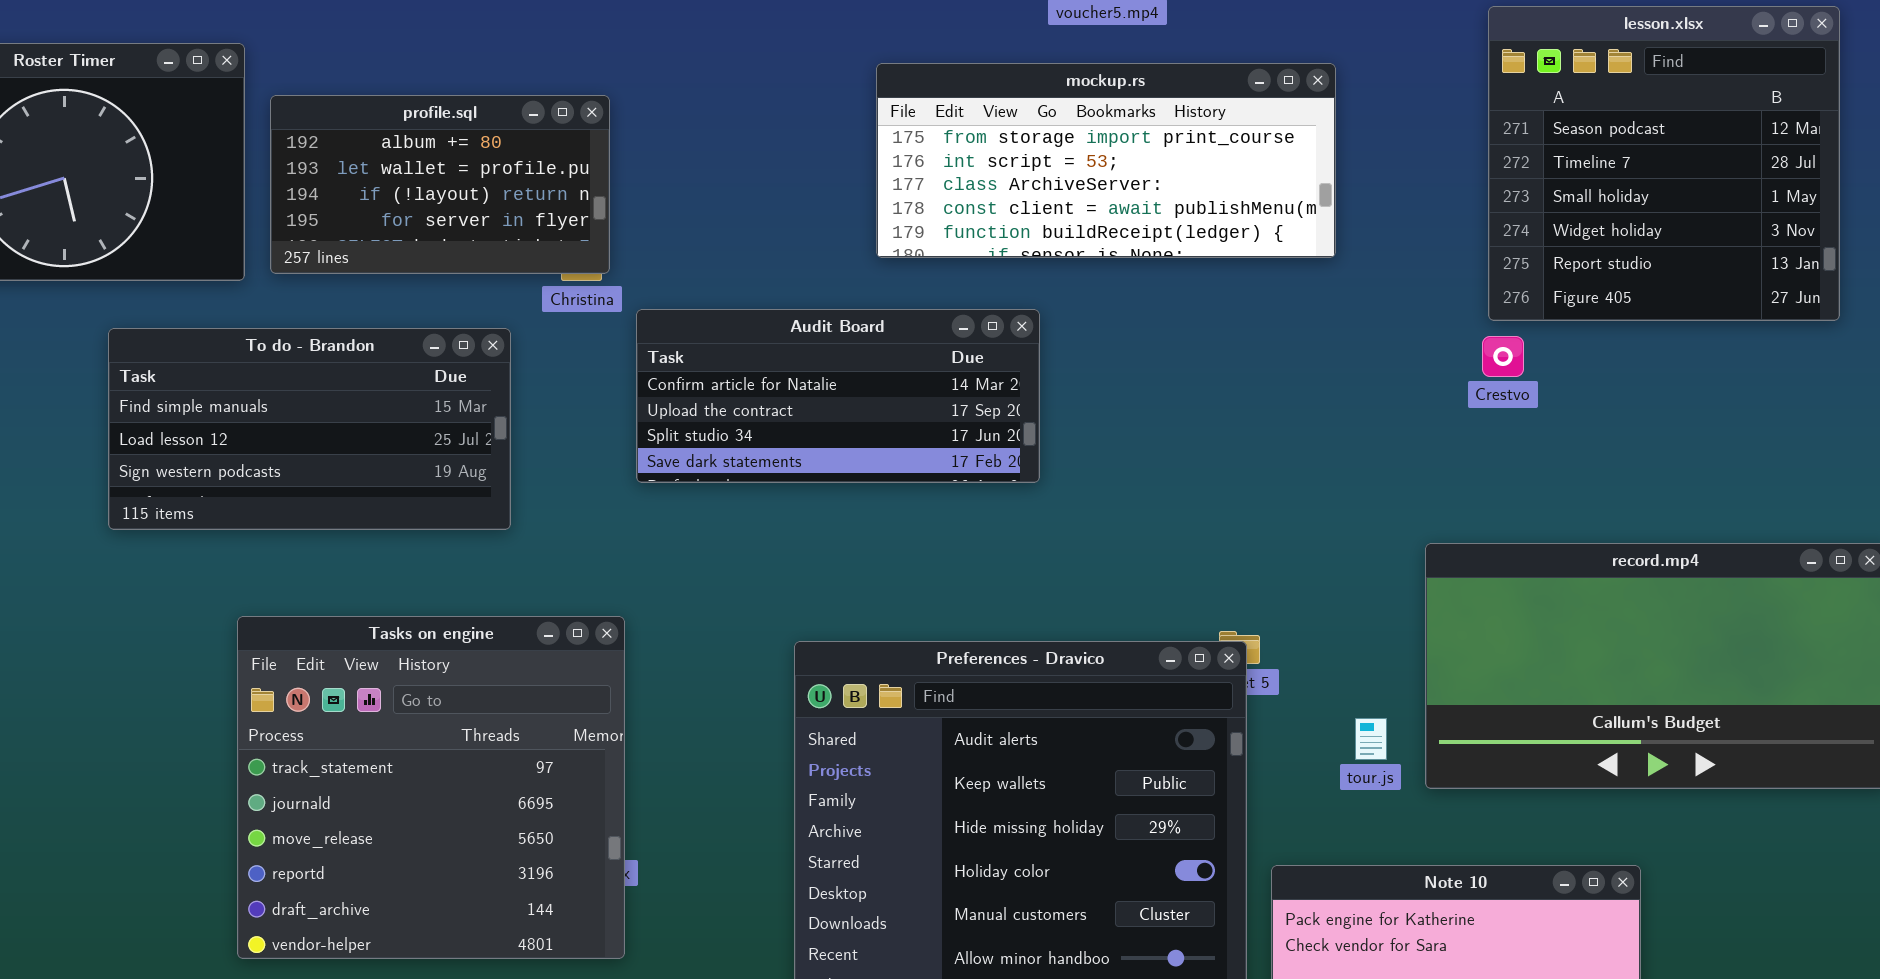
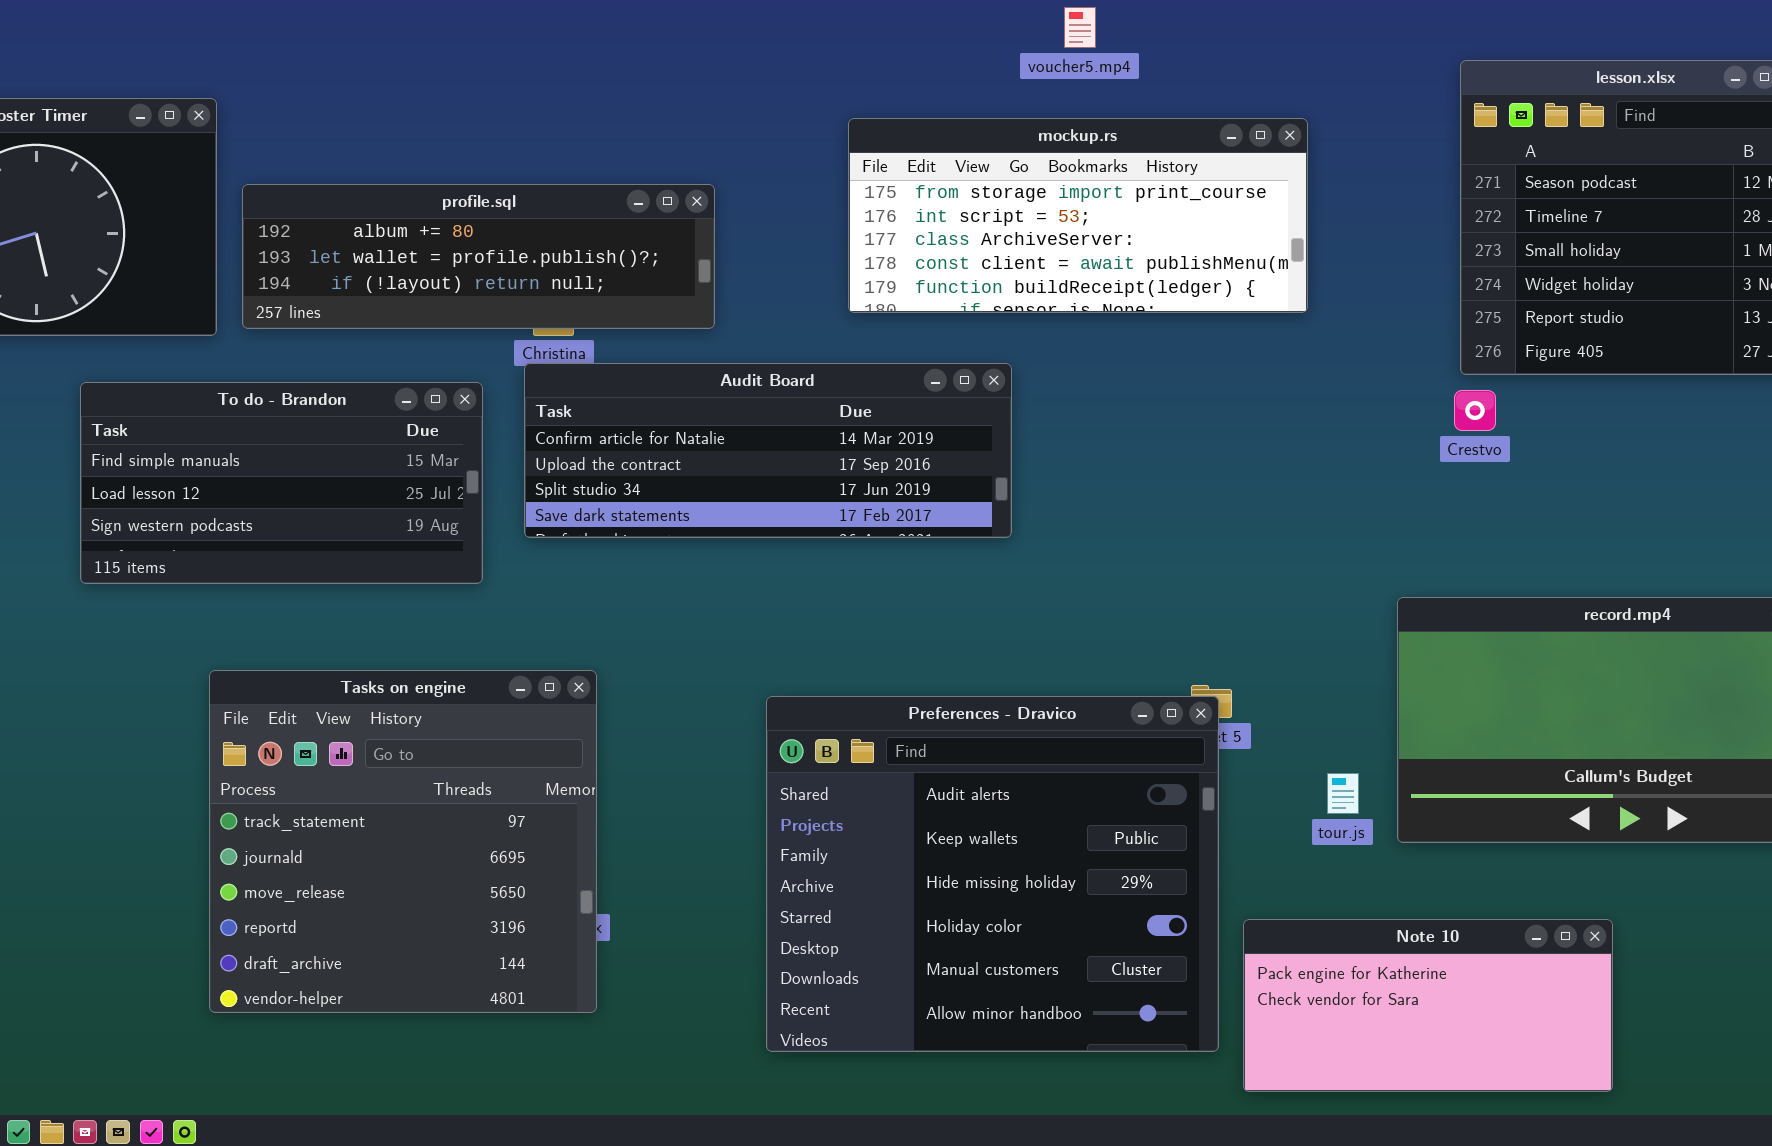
profile.sql: [270,95,610,274] -> [242,184,715,329], resized
Audit Board: [636,309,1040,483] -> [524,363,1012,538], resized

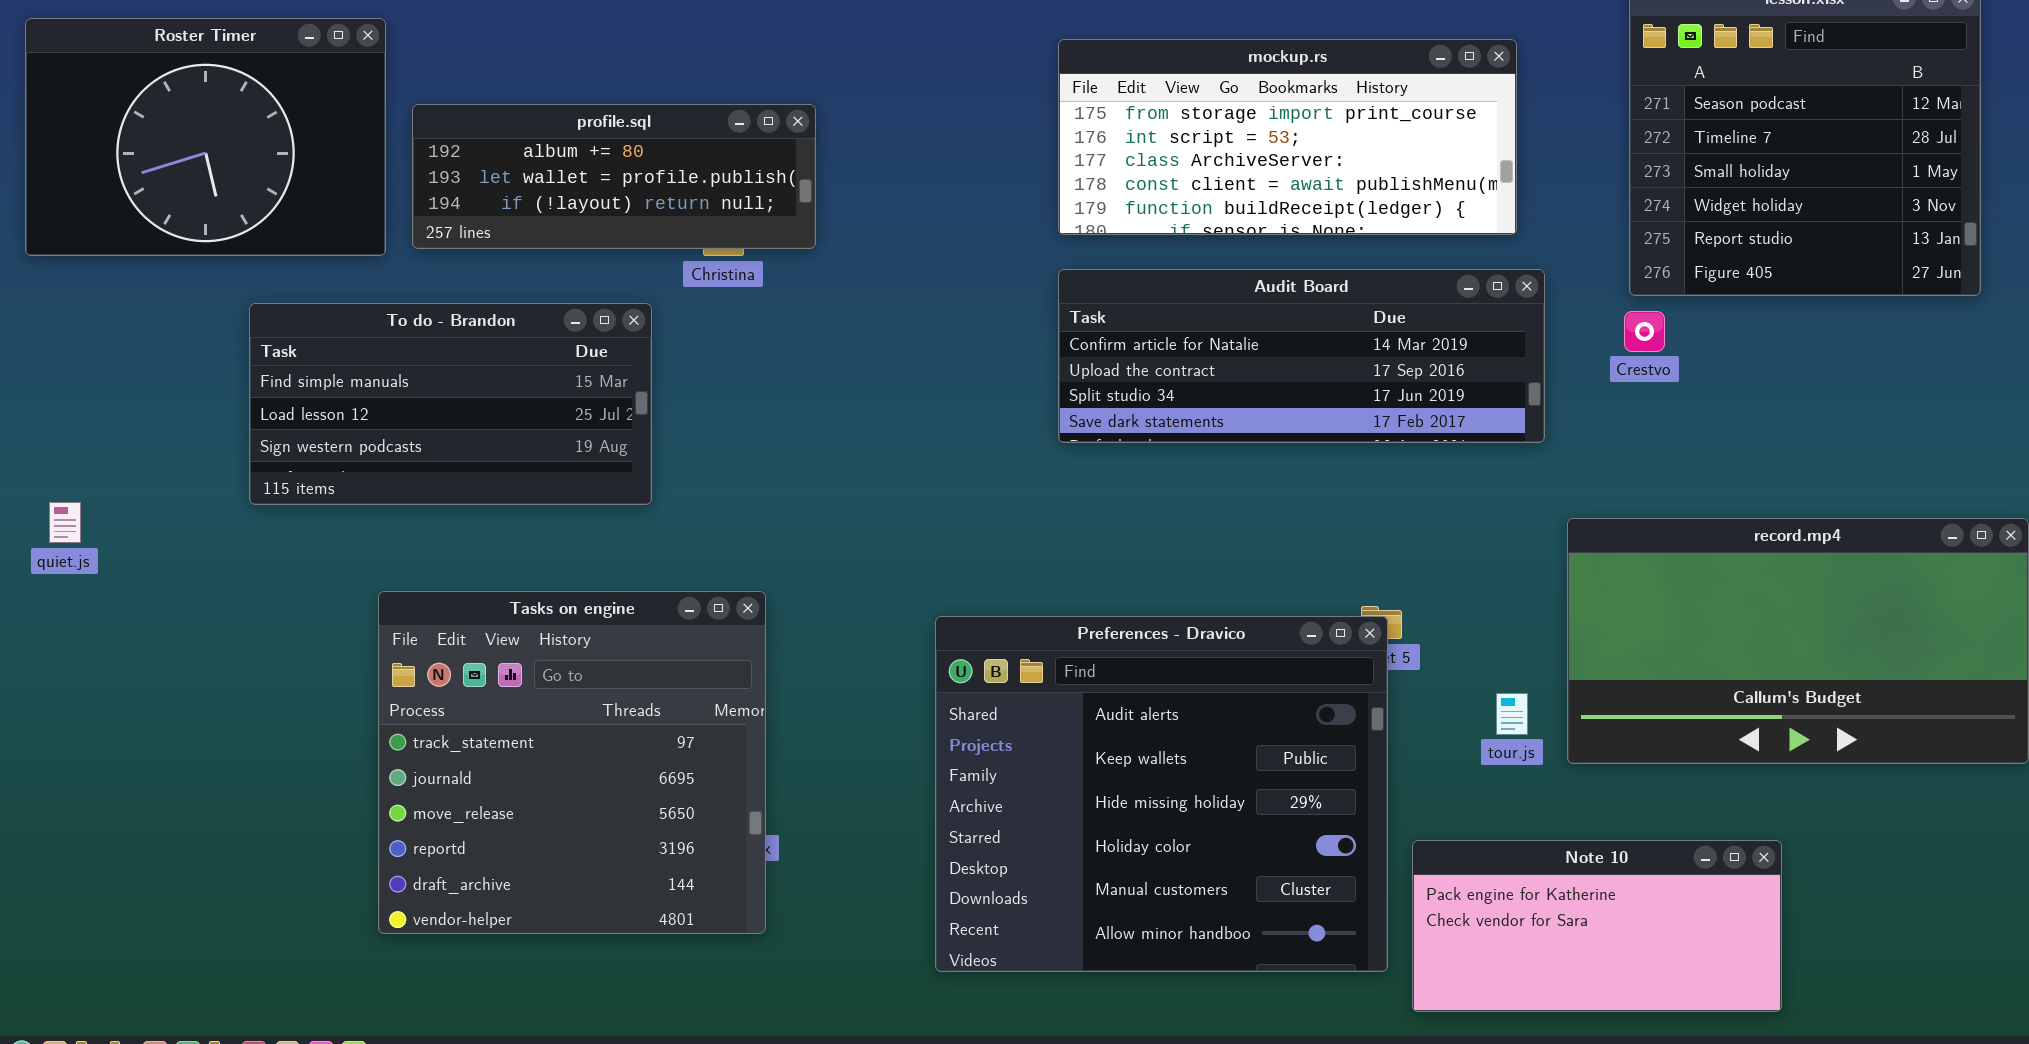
mockup.rs: [848,118,1308,313] -> [1058,39,1517,235], moved
profile.sql: [242,184,715,329] -> [412,104,816,249], resized
Audit Board: [524,363,1012,538] -> [1058,269,1545,443], moved

